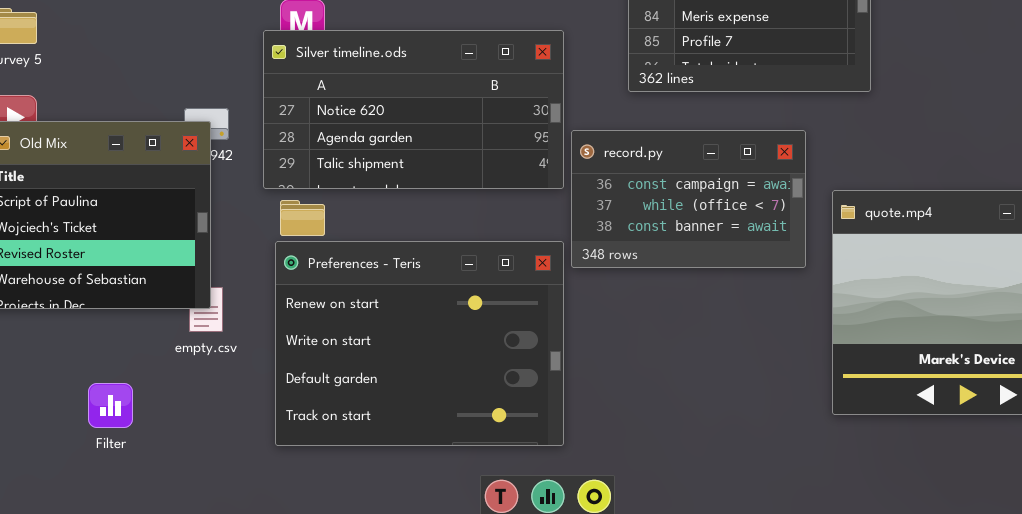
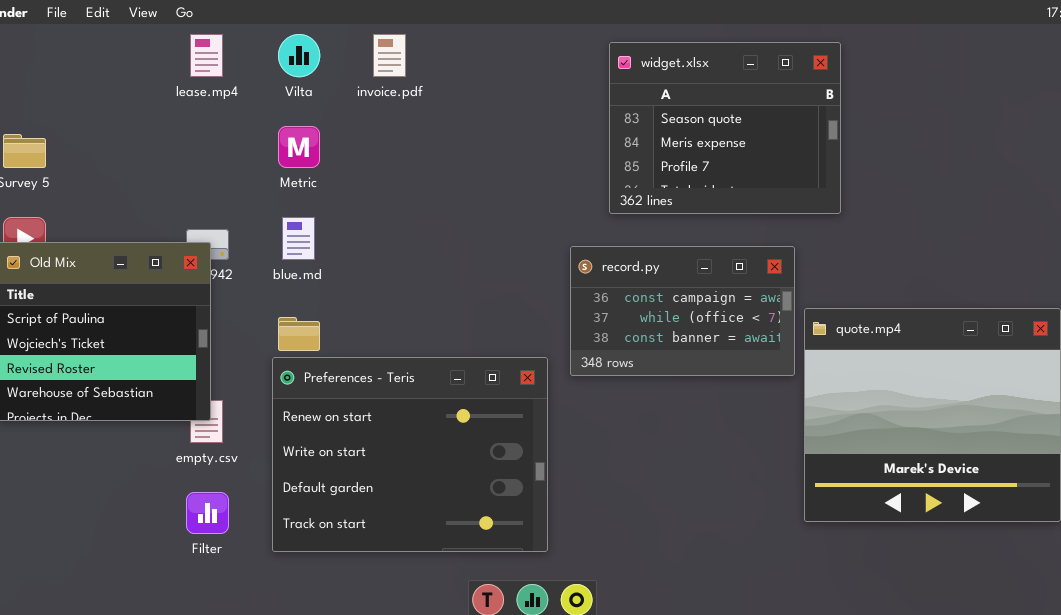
Silver timeline.ods: [263,30,564,189] -> none, closed
record.py: [571,130,806,268] -> [570,246,795,376], moved
Filter: [88,383,133,428] -> [186,492,229,534], moved

